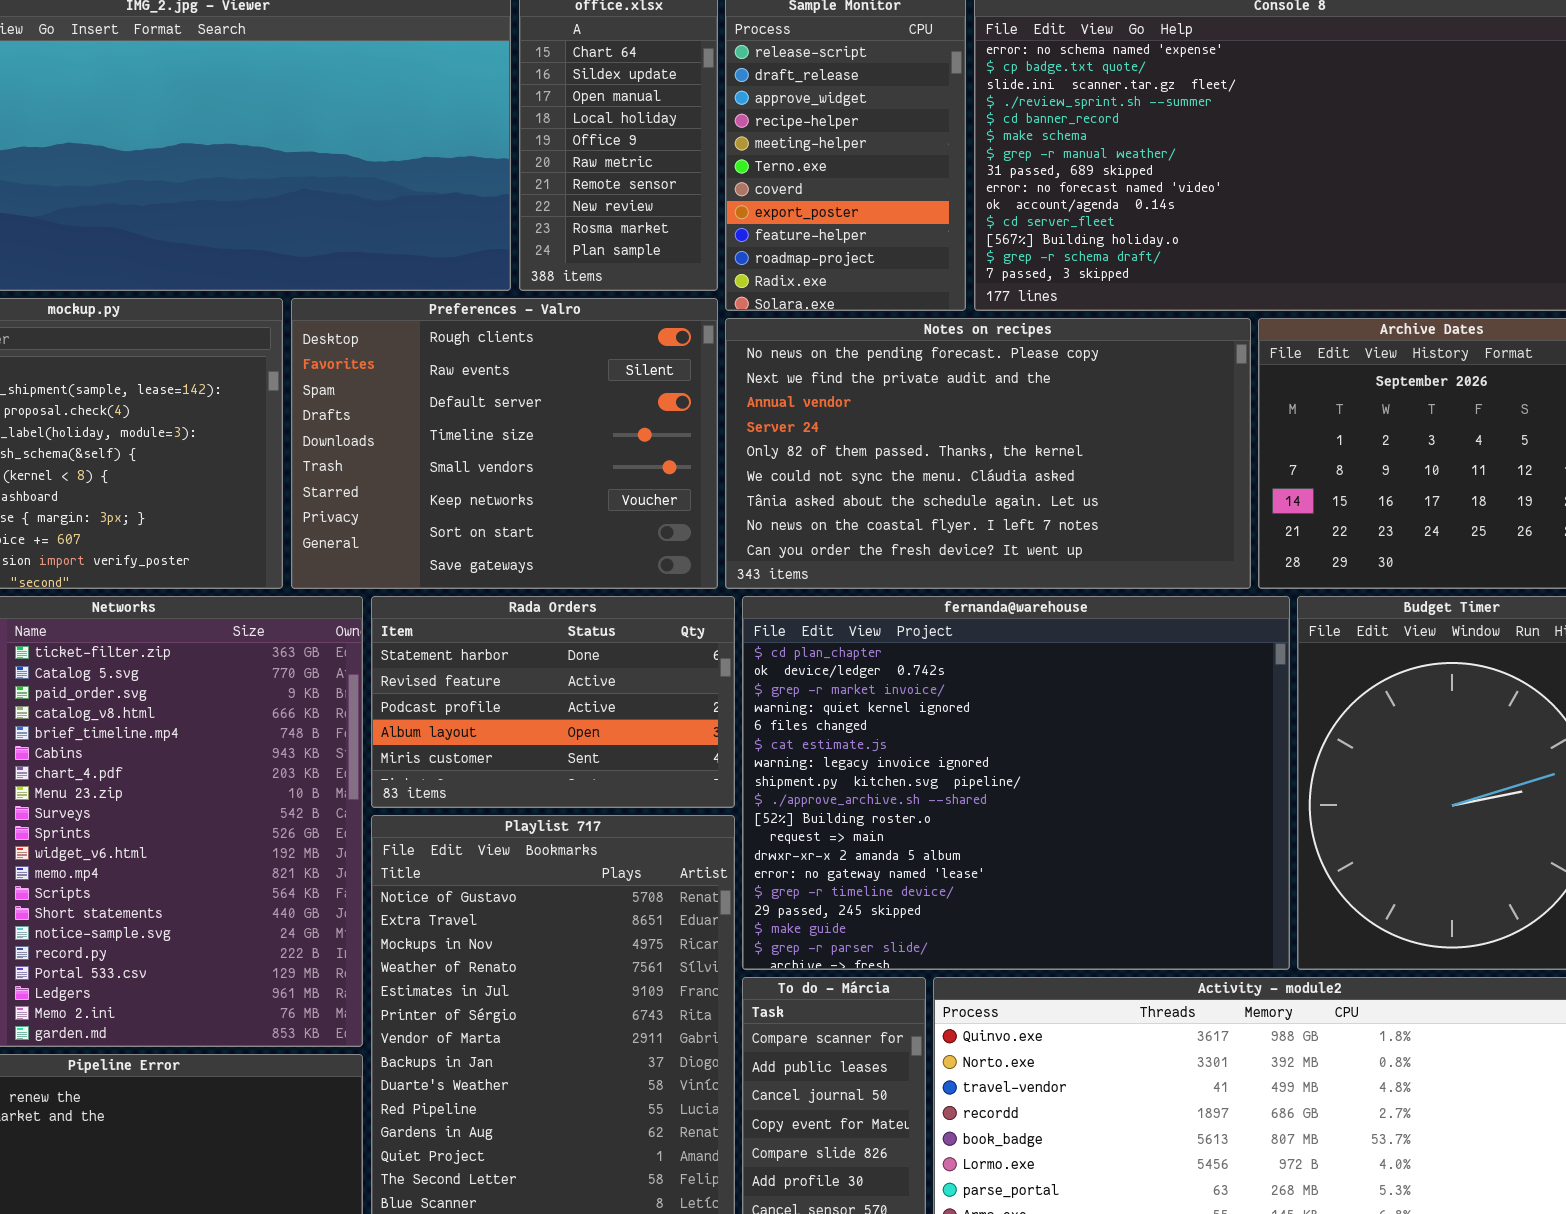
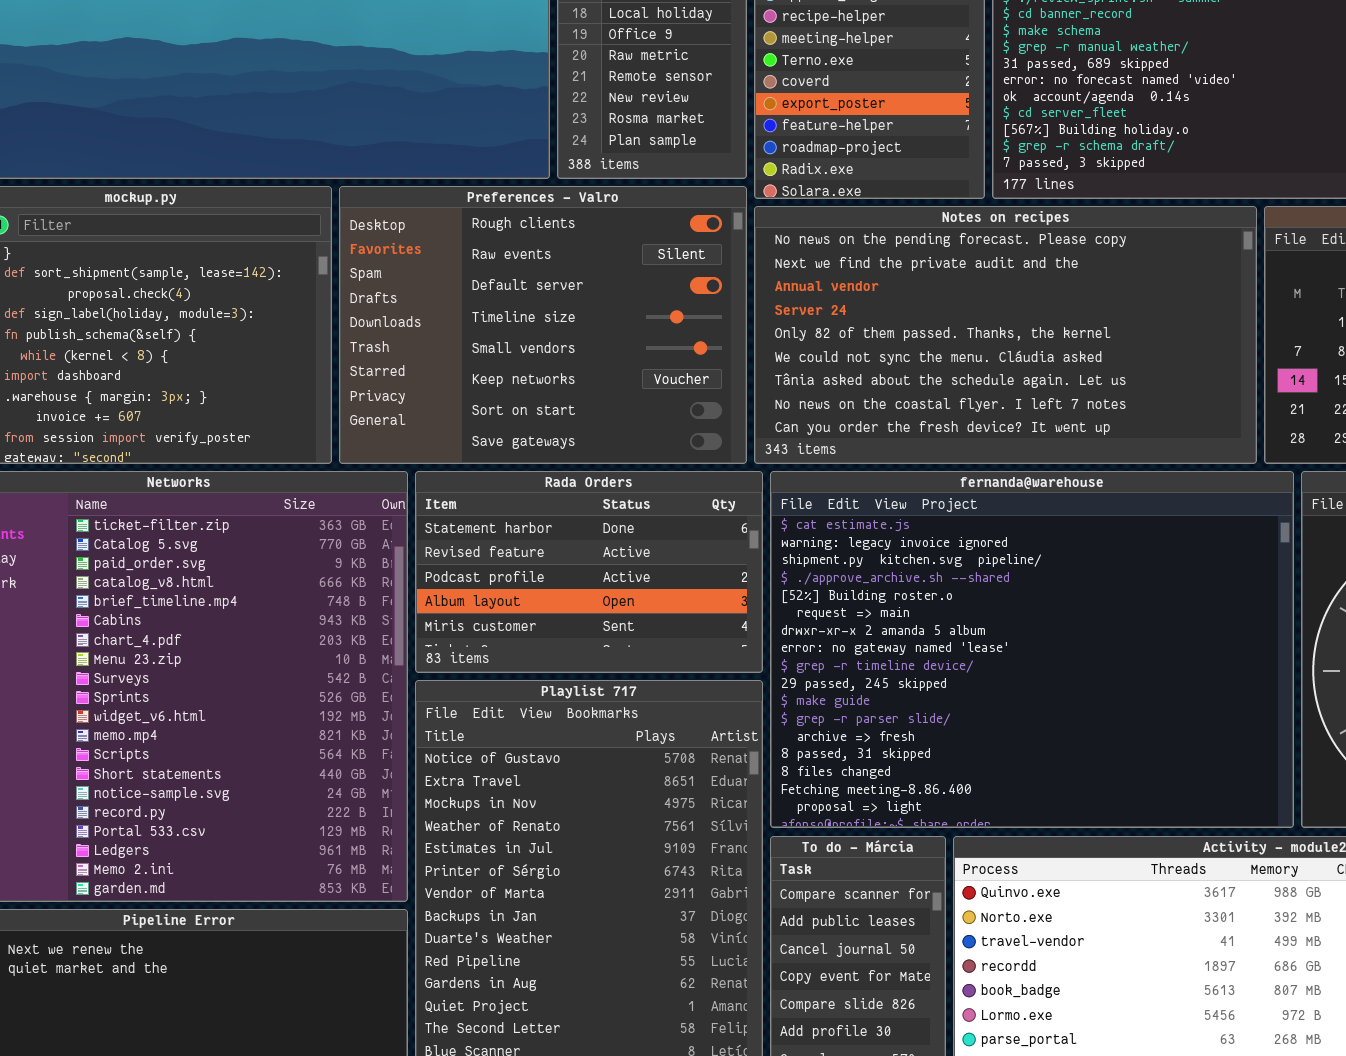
fernanda@warehouse: [742,596,1290,970] -> [770,471,1294,828], scrolled down 5 rows

